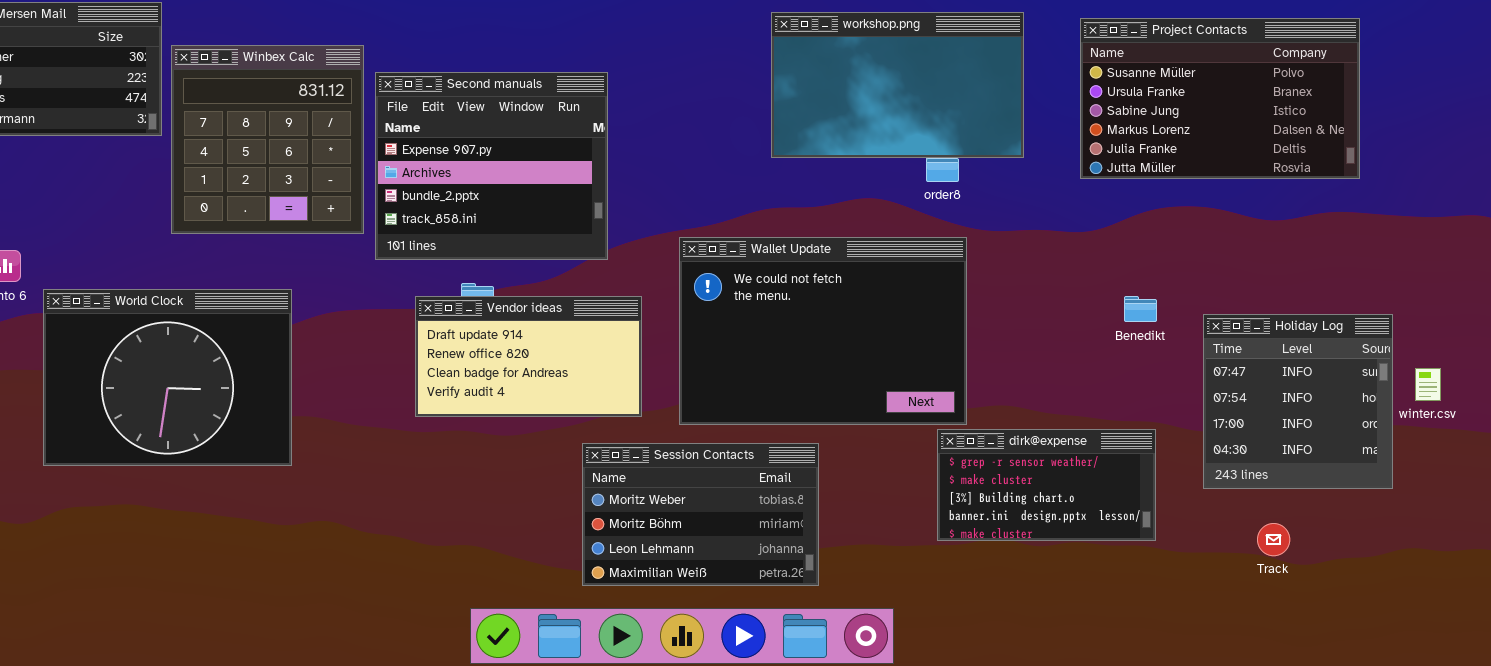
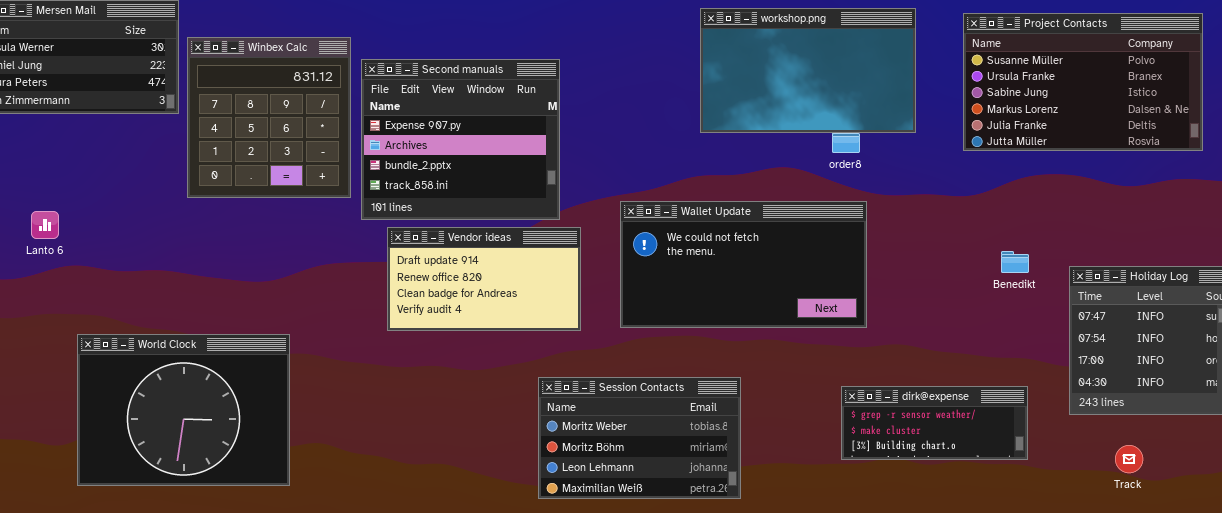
Wallet Update: [679,237,967,425] -> [620,201,867,328], resized
World Clock: [43,289,292,466] -> [77,334,290,486], moved
Vendor ideas: [415,296,642,417] -> [387,227,581,331], moved
dirk@expense: [937,429,1156,541] -> [841,386,1028,460], resized

